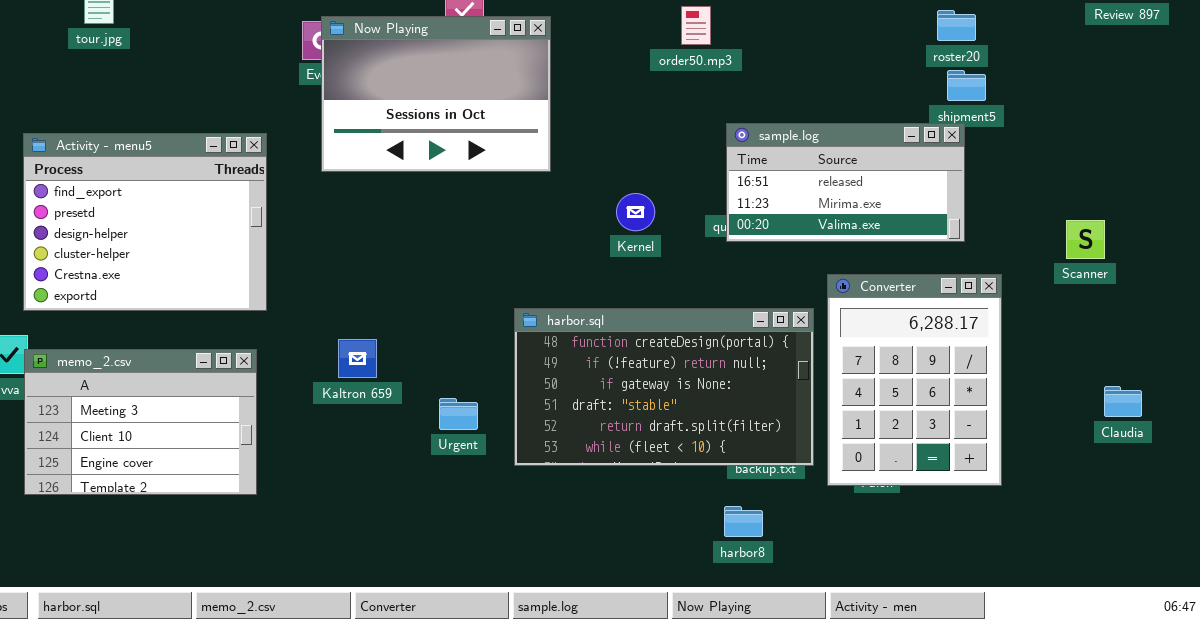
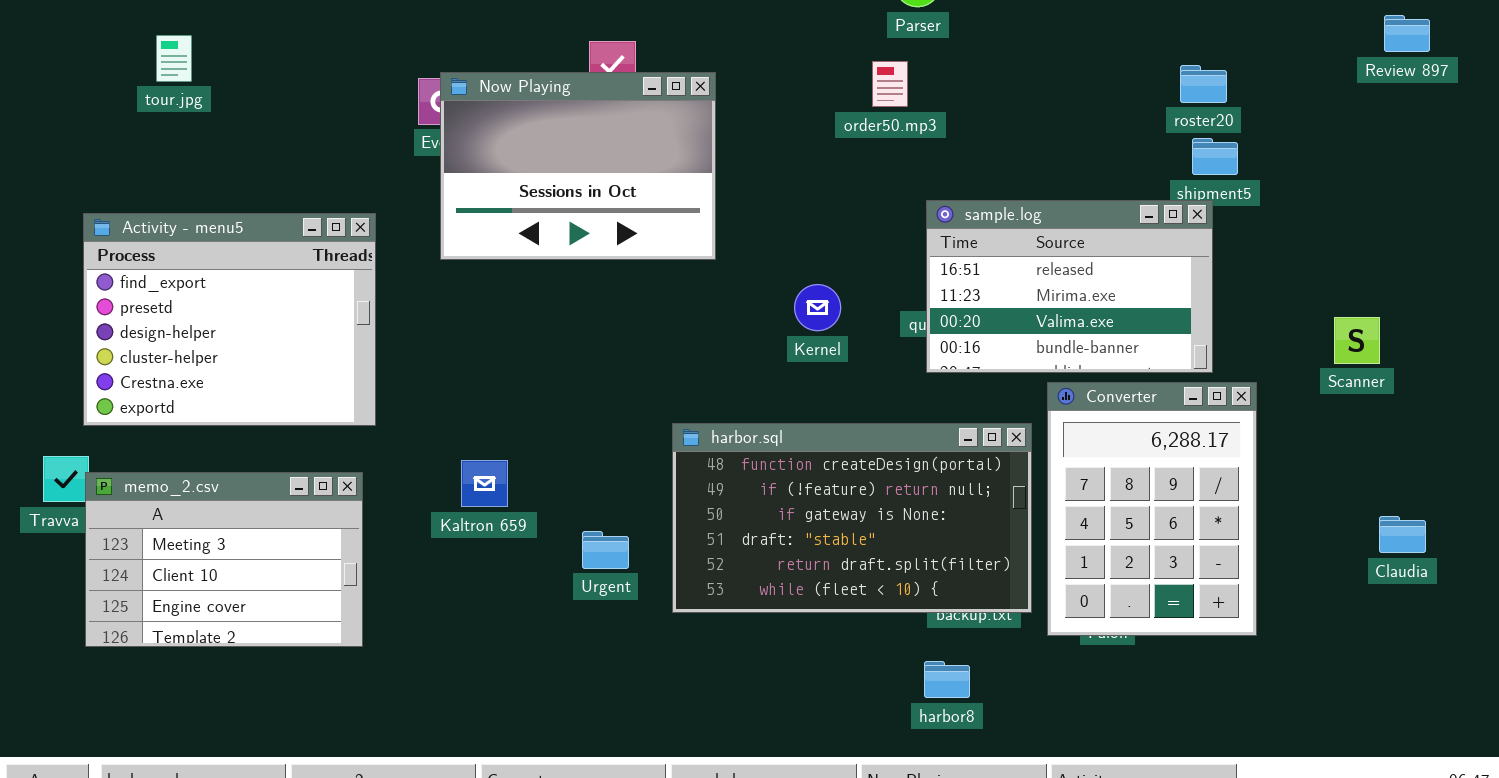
sample.log: [726,123,965,242] -> [926,200,1213,373], resized

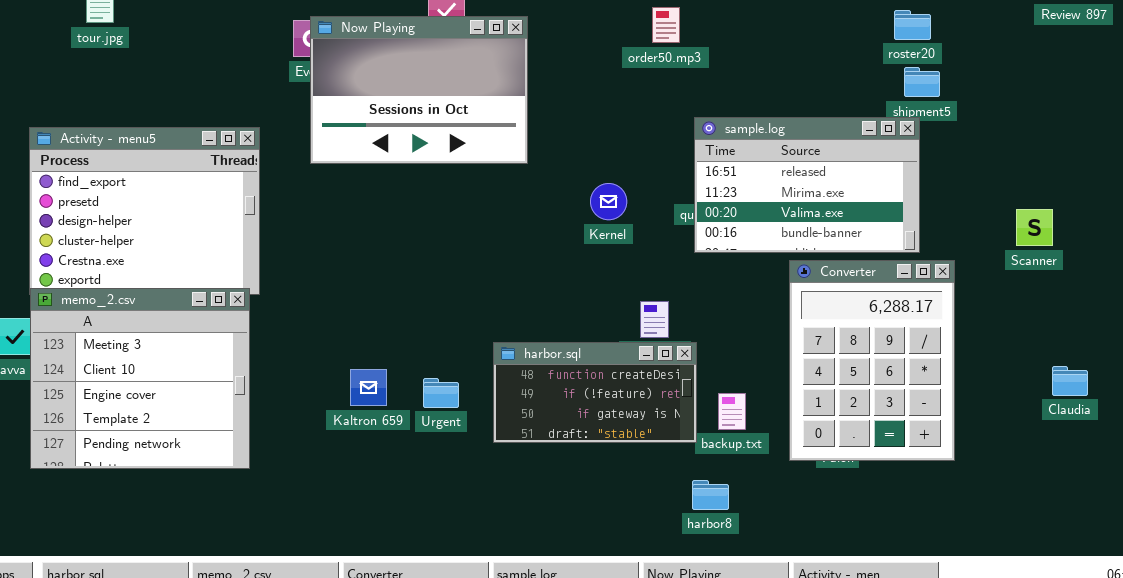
harbor.sql: [672,423,1032,613] -> [493,342,697,443], resized
Kaltron 659: [461,460,508,507] -> [350,369,387,406], moved
memo_2.csv: [85,472,363,647] -> [30,288,250,469], resized

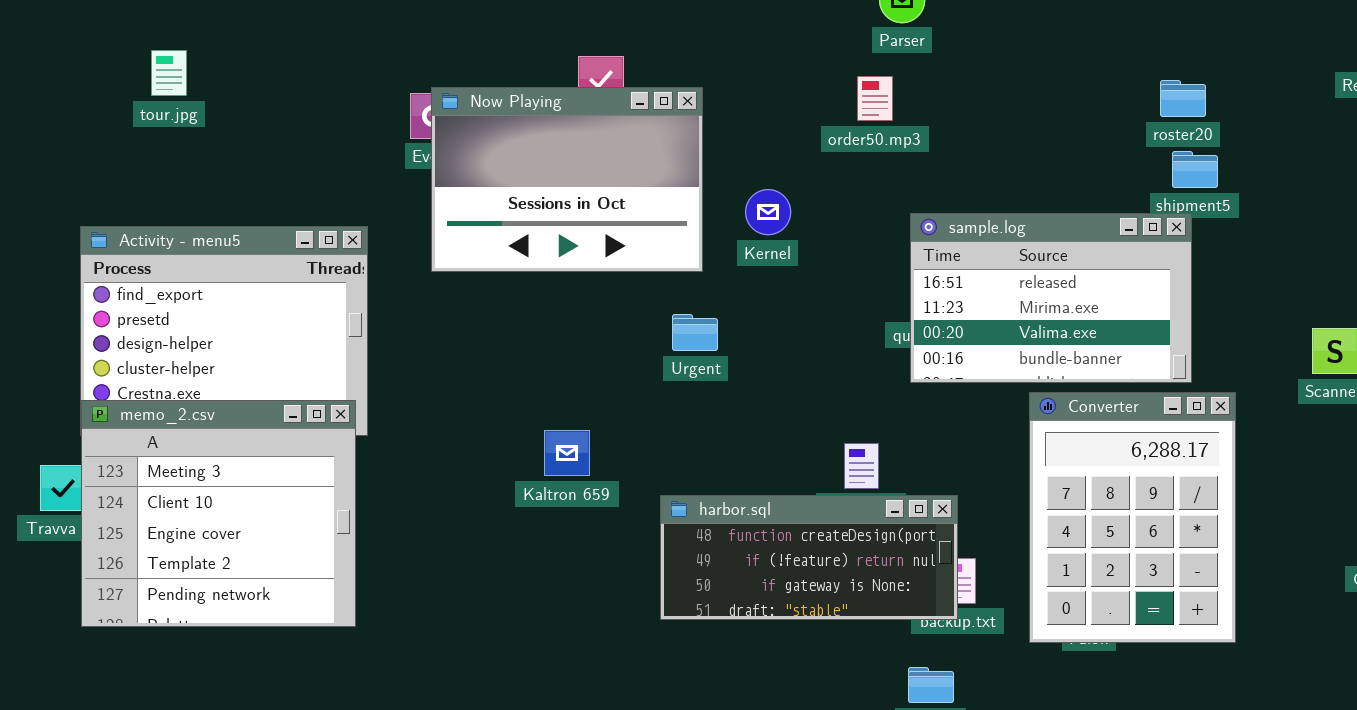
Kernel: [590,183,627,220] -> [745,189,791,235], moved
memo_2.csv: [30,288,250,469] -> [81,400,356,627], moved
harbor.sql: [493,342,697,443] -> [660,495,958,620], resized
Kaltron 659: [350,369,387,406] -> [544,430,590,476], moved
Urgent: [423,378,459,408] -> [672,314,718,351], moved

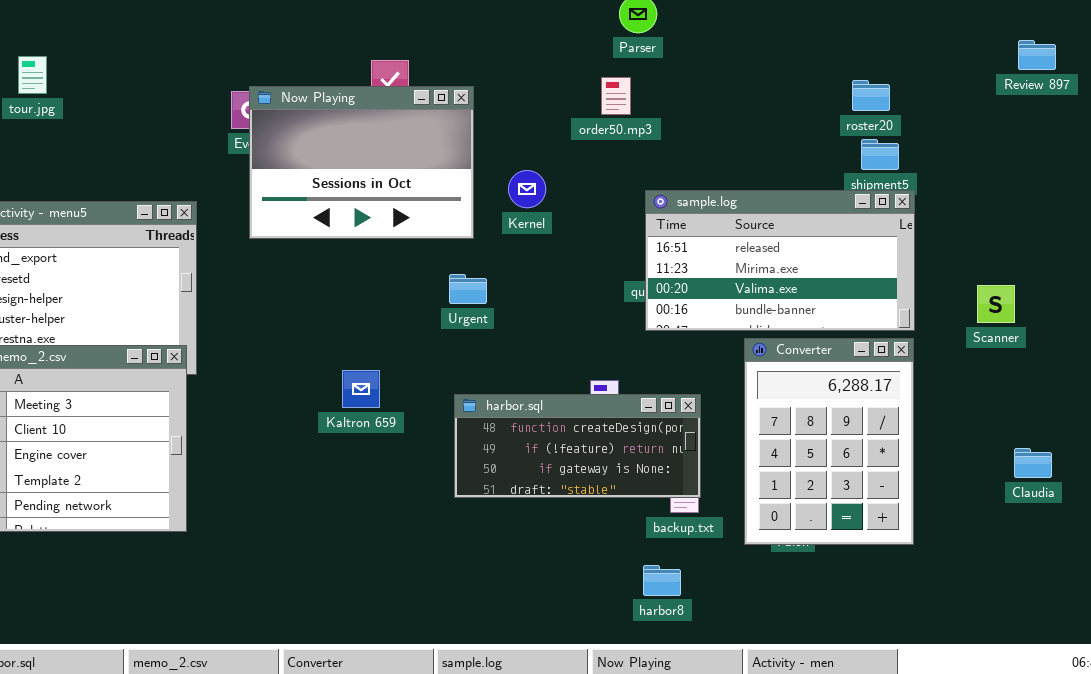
sample.log: [910,213,1192,383] -> [645,190,915,331], resized
harbor.sql: [660,495,958,620] -> [454,394,701,498], moved

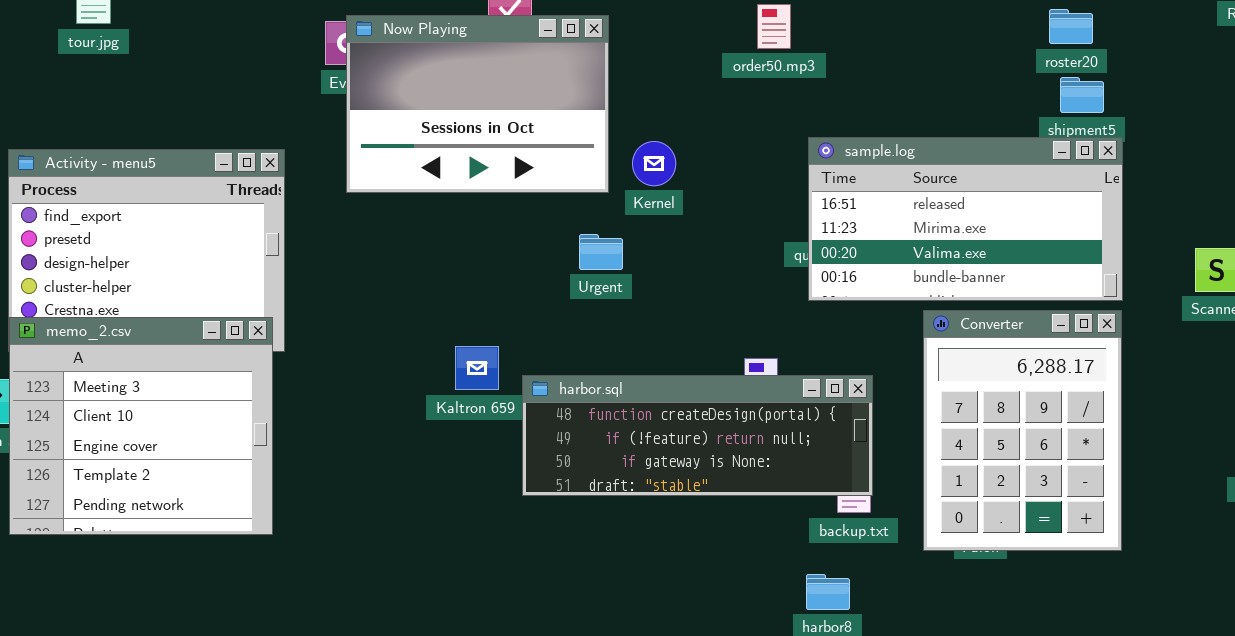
Kernel: [508,170,546,208] -> [632,141,676,186], moved
harbor.sql: [454,394,701,498] -> [522,375,873,496], resized

